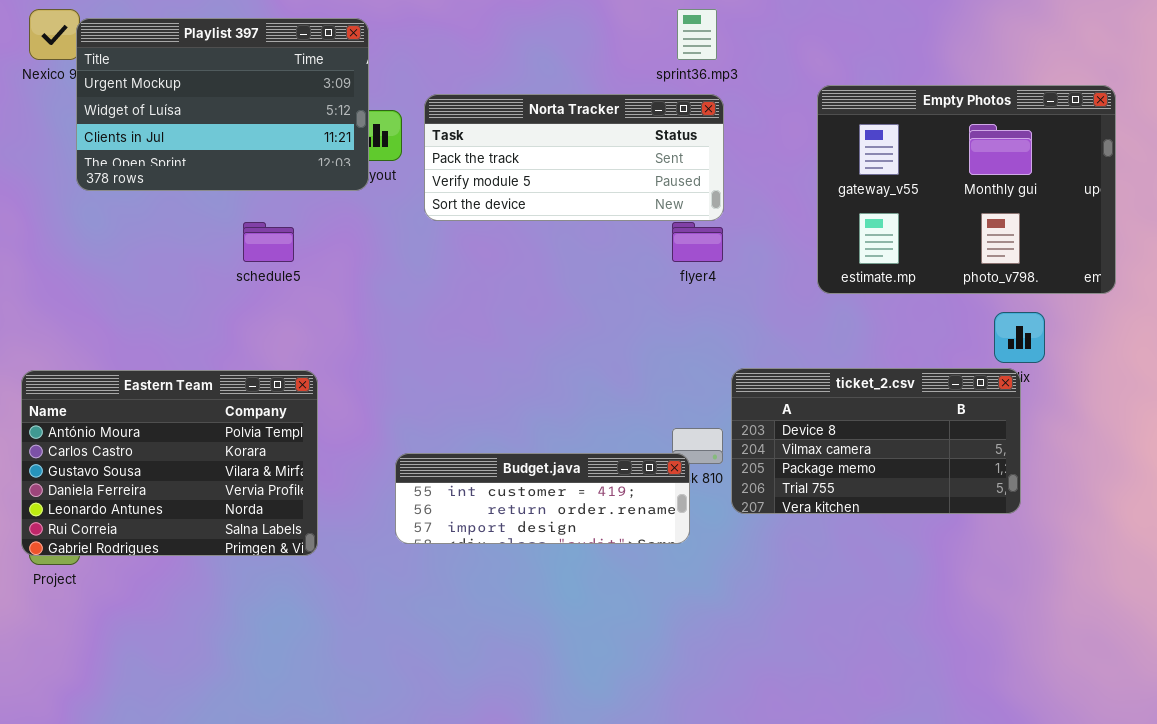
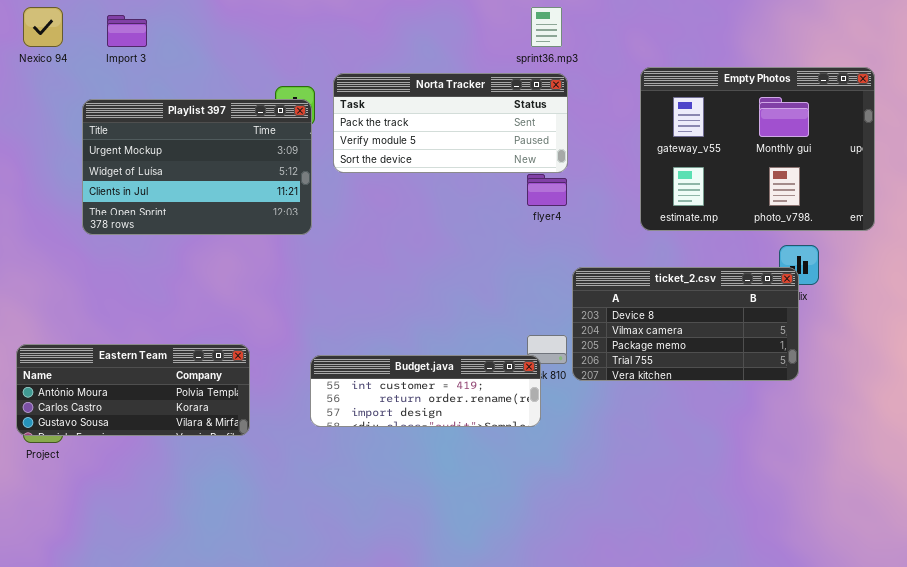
Playlist 397: [76,18,369,191] -> [82,99,312,235], moved
ticket_2.csv: [731,368,1021,514] -> [572,267,799,381], moved
Eastern Team: [21,370,318,556] -> [16,344,250,436], resized

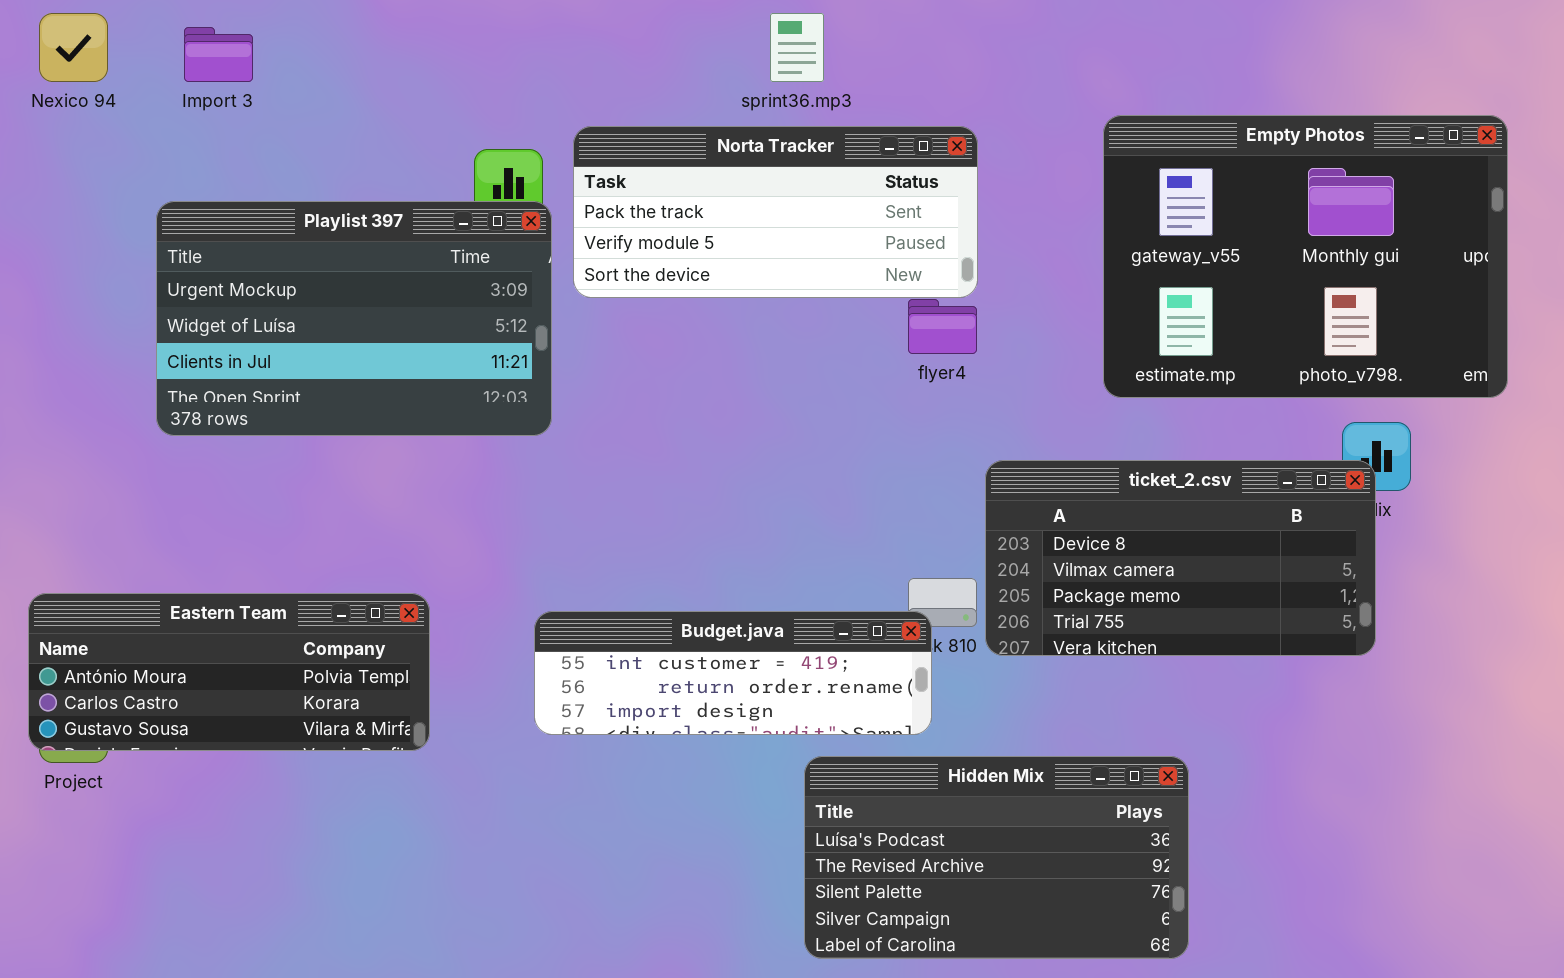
sprint36.mp3: [531,7,562,47] -> [770,13,824,82], moved
Playlist 397: [82,99,312,235] -> [156,201,552,436], moved
Hidden Mix: none -> [804,756,1189,959], opened

